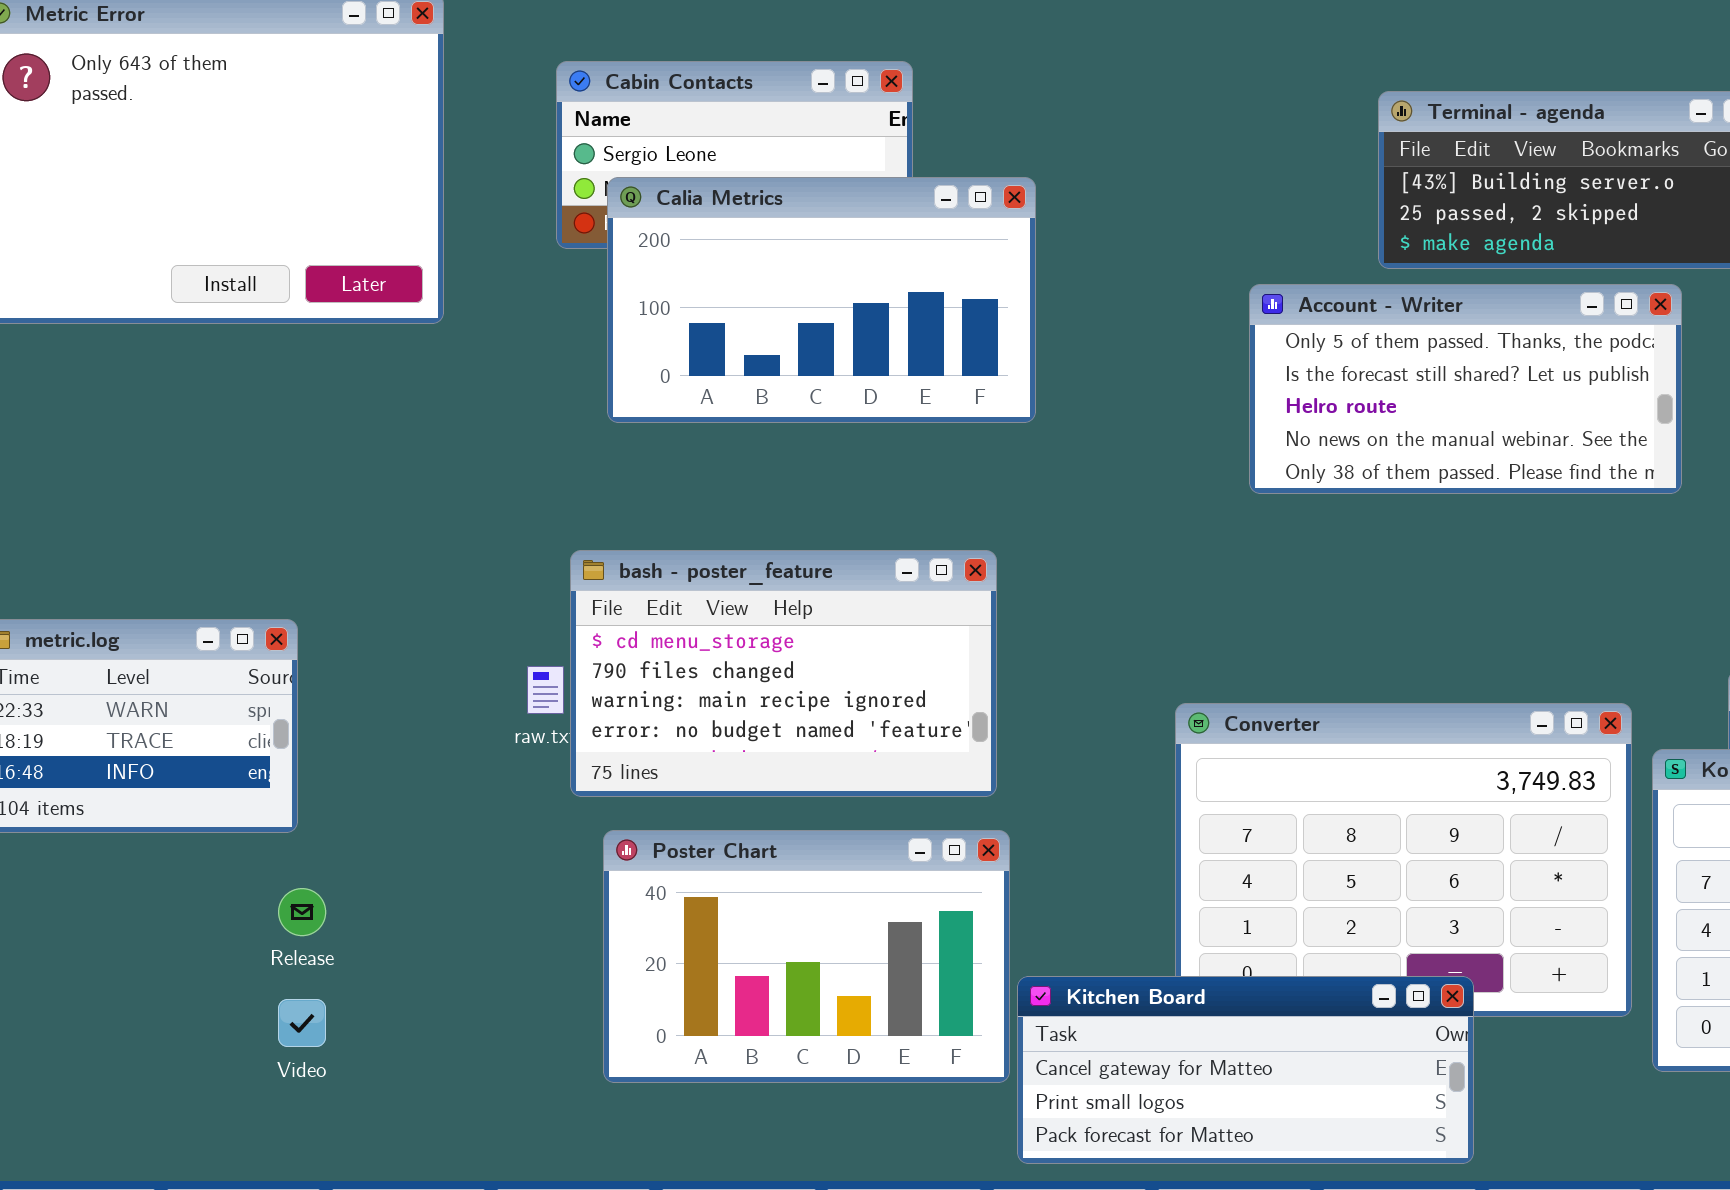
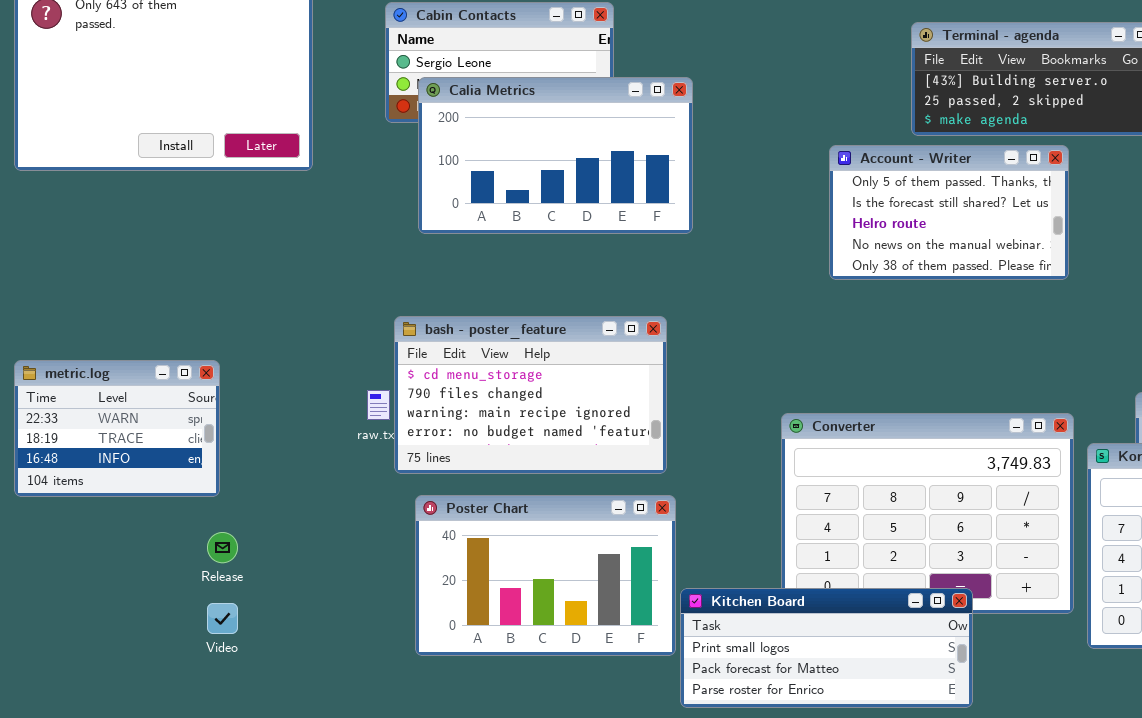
Account - Writer: [1249,284,1682,494] -> [829,145,1069,280], resized
Kitchen Board: [1017,976,1474,1164] -> [680,588,973,708], scrolled down 1 row

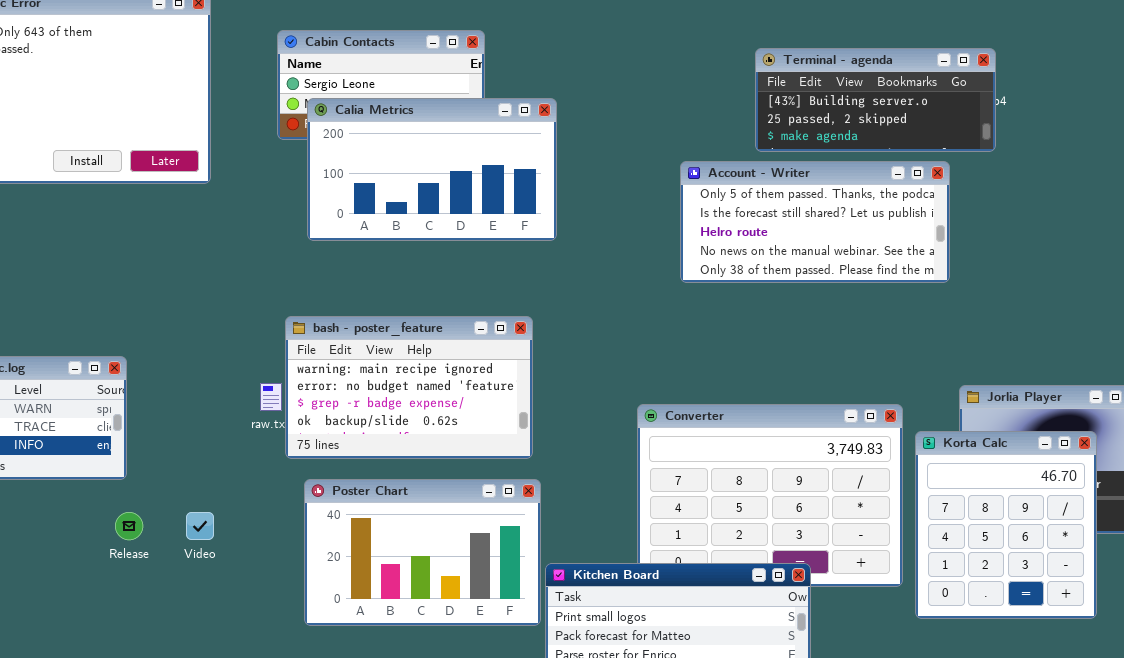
Account - Writer: [829,145,1069,280] -> [680,161,950,283], resized
bash - poster_feature: [394,316,667,474] -> [285,316,533,459], scrolled down 2 rows
Video: [207,603,238,634] -> [186,512,214,540], moved

